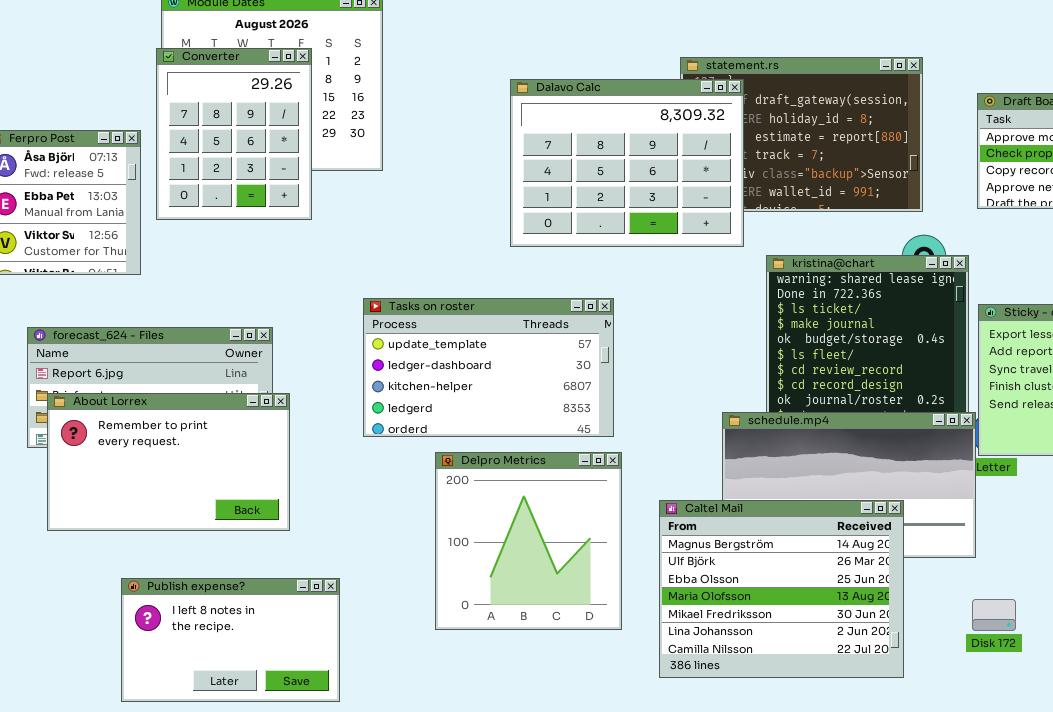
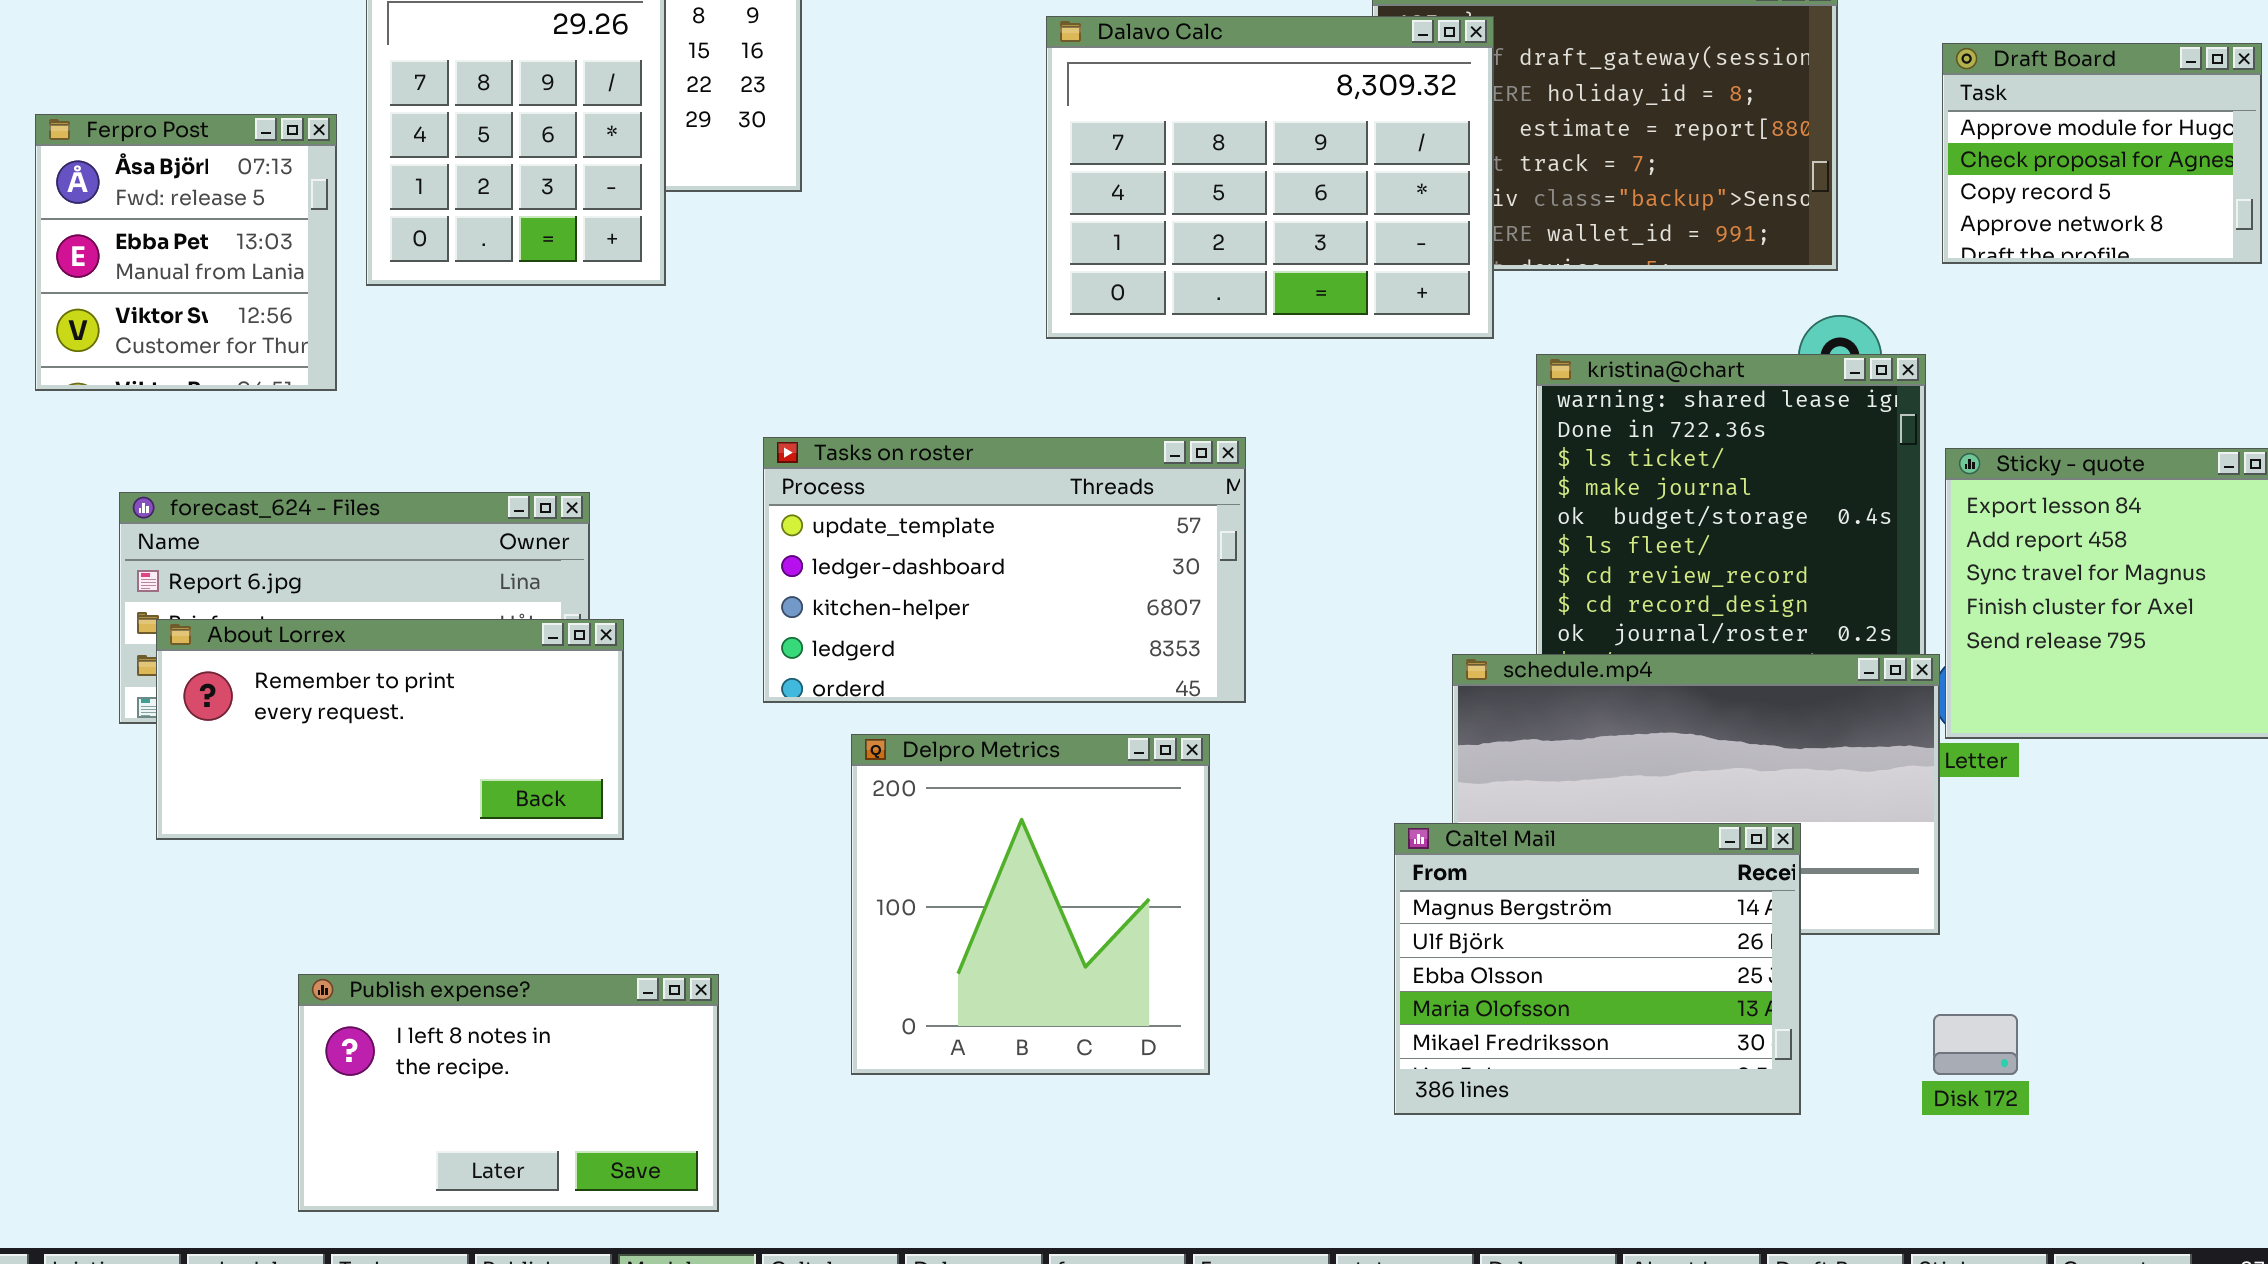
About Lorrex: [47,393,290,531] -> [156,619,624,840], resized
Delpro Metrics: [435,452,622,630] -> [851,734,1210,1075], moved
Caltel Mail: [659,500,904,678] -> [1394,823,1801,1115], resized

